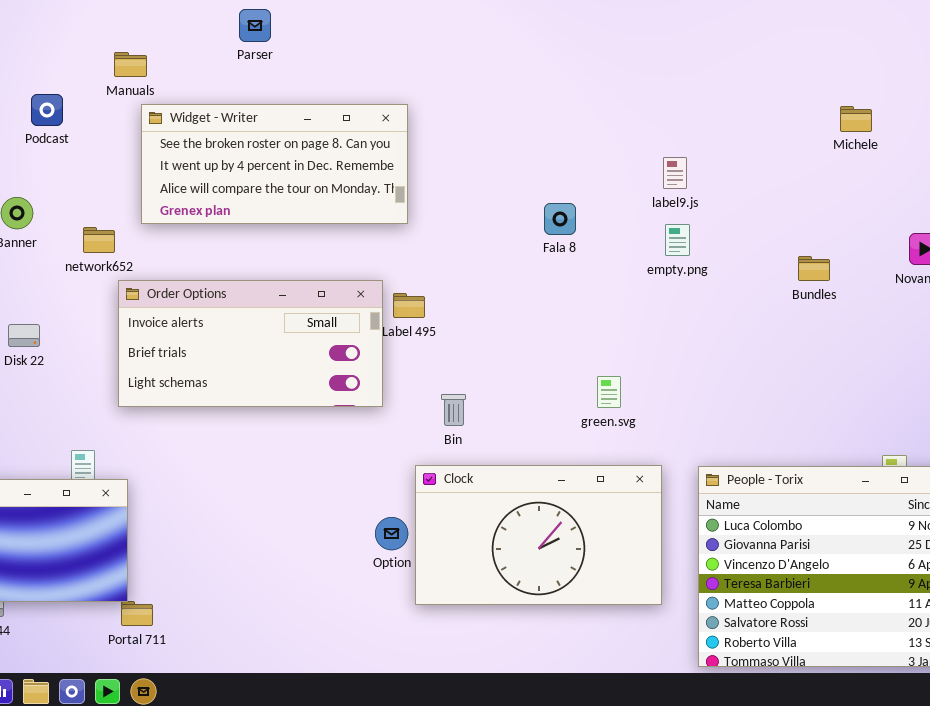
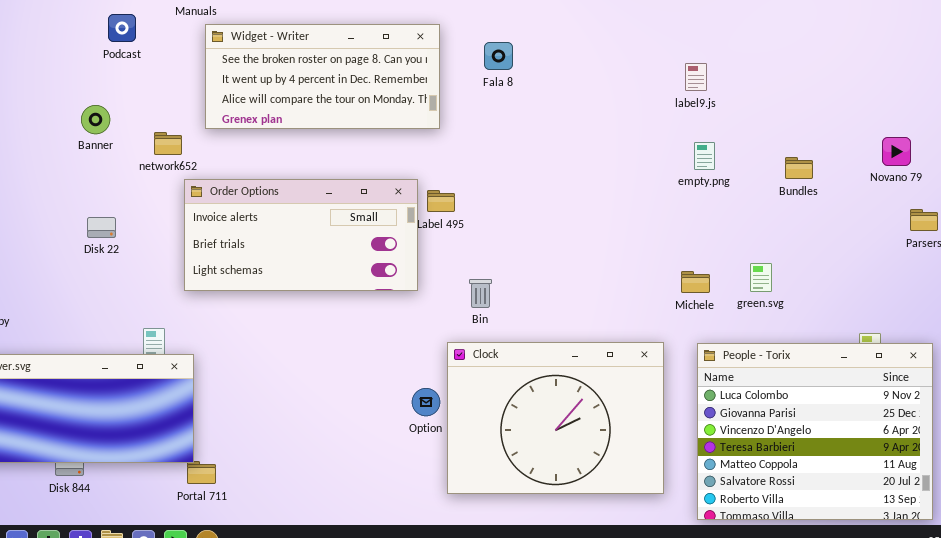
Michele: [840,106,872,132] -> [681,271,710,293], moved
label9.js: [663,157,687,189] -> [685,63,707,91], moved
Fala 8: [544,203,576,235] -> [484,42,513,70], moved
empty.png: [665,224,690,256] -> [694,142,715,170], moved
green.svg: [597,376,621,408] -> [750,263,772,292], moved
Clock: [415,465,662,605] -> [447,342,664,494], resized

